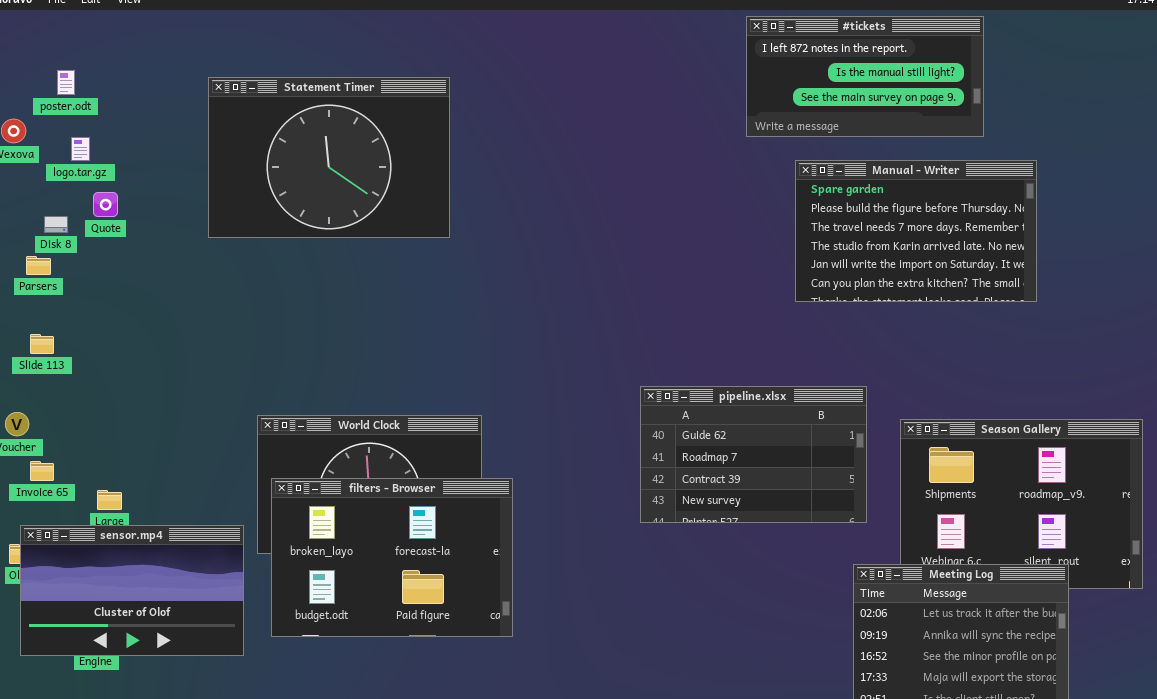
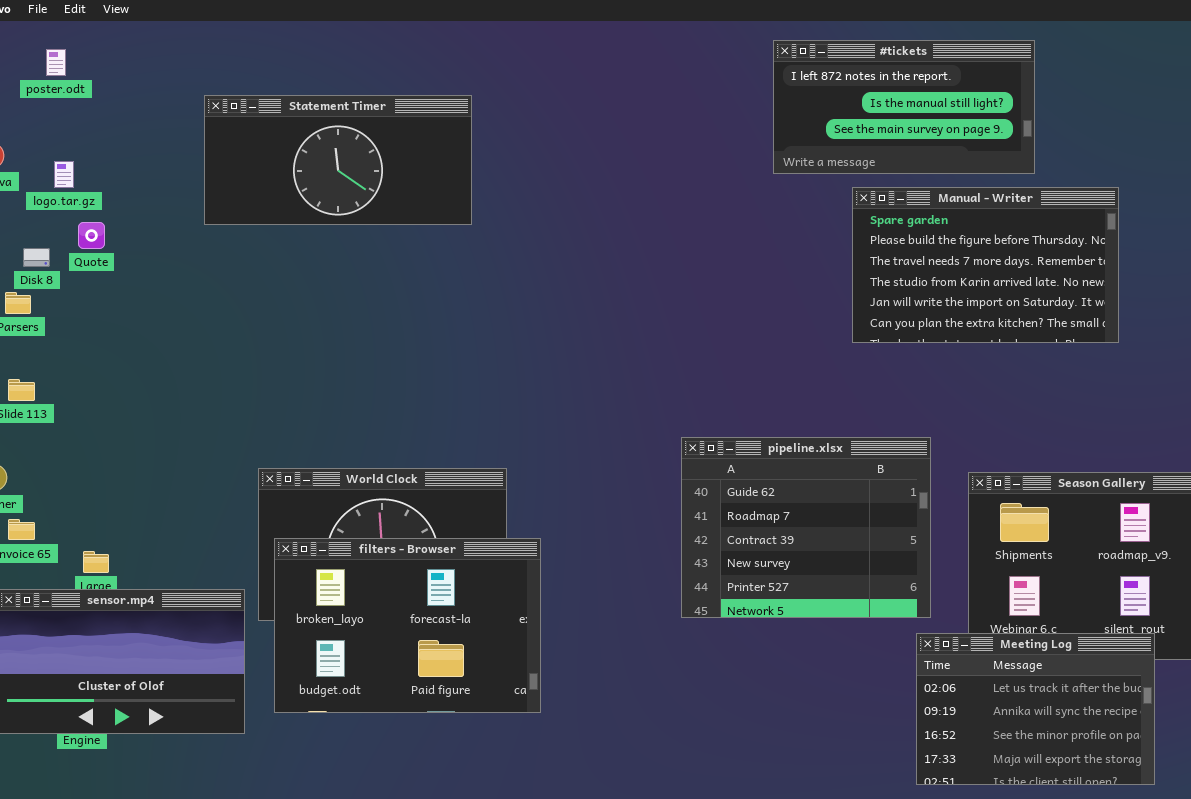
#tickets: [746,16,984,137] -> [773,40,1035,174], moved
poster.odt: [57,70,75,95] -> [46,49,66,76], moved
Statement Timer: [208,77,450,238] -> [204,95,472,225], resized
pipeline.xlsx: [640,386,867,523] -> [681,437,931,618], resized

